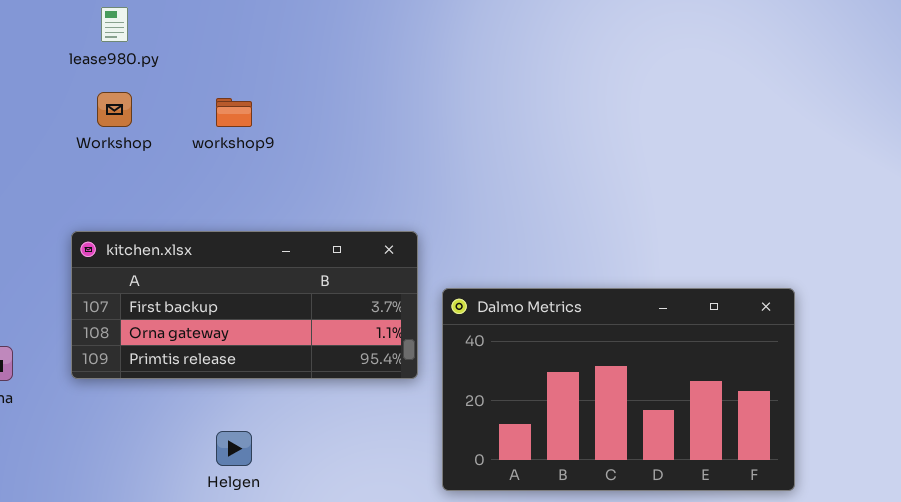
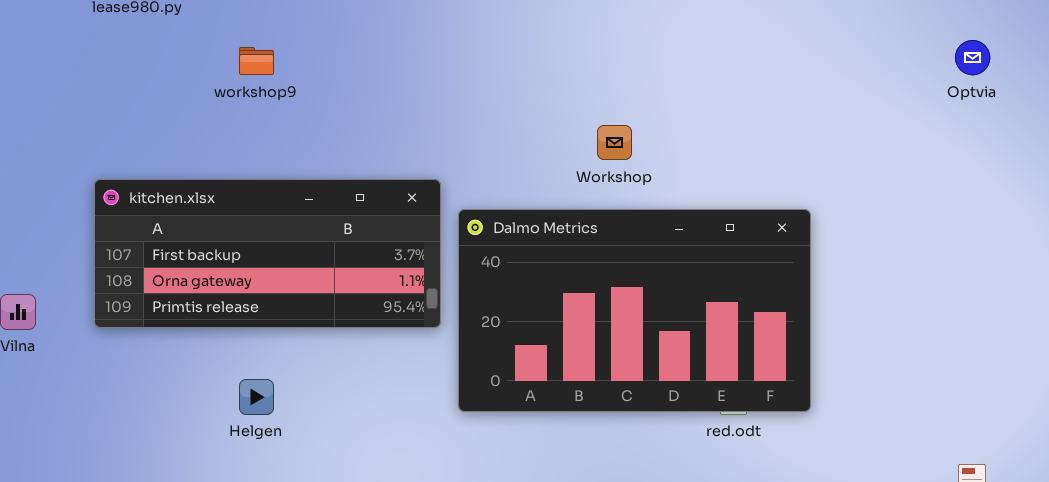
Workshop: [97,92,132,127] -> [597,125,632,160], moved
Dalmo Metrics: [442,288,795,491] -> [458,209,811,412], moved

